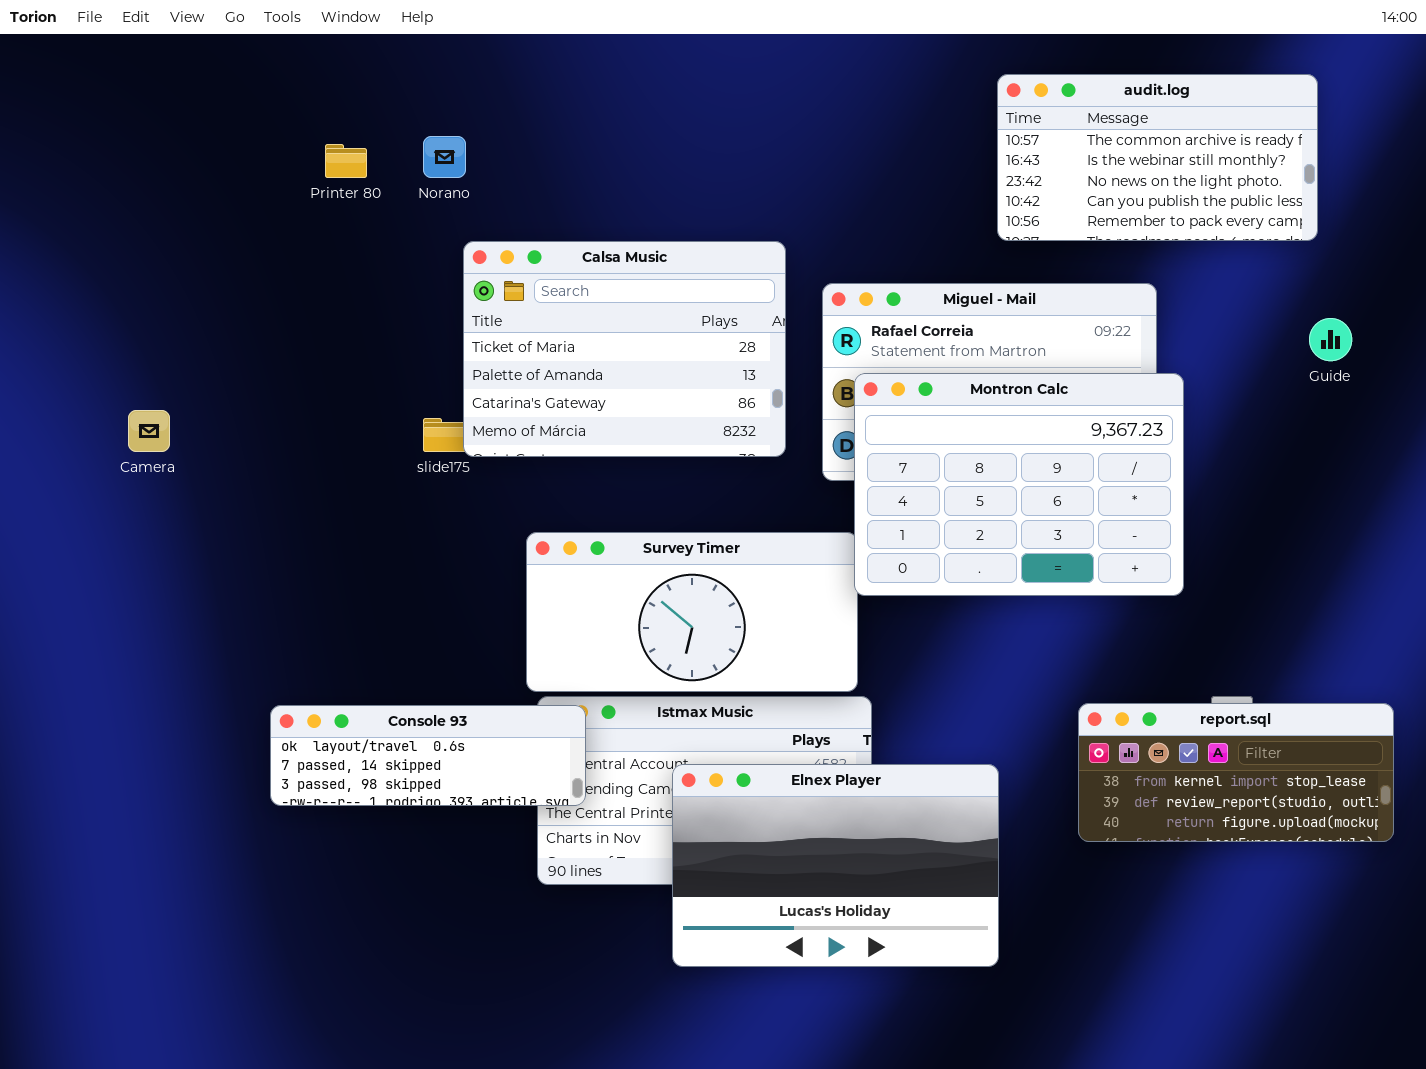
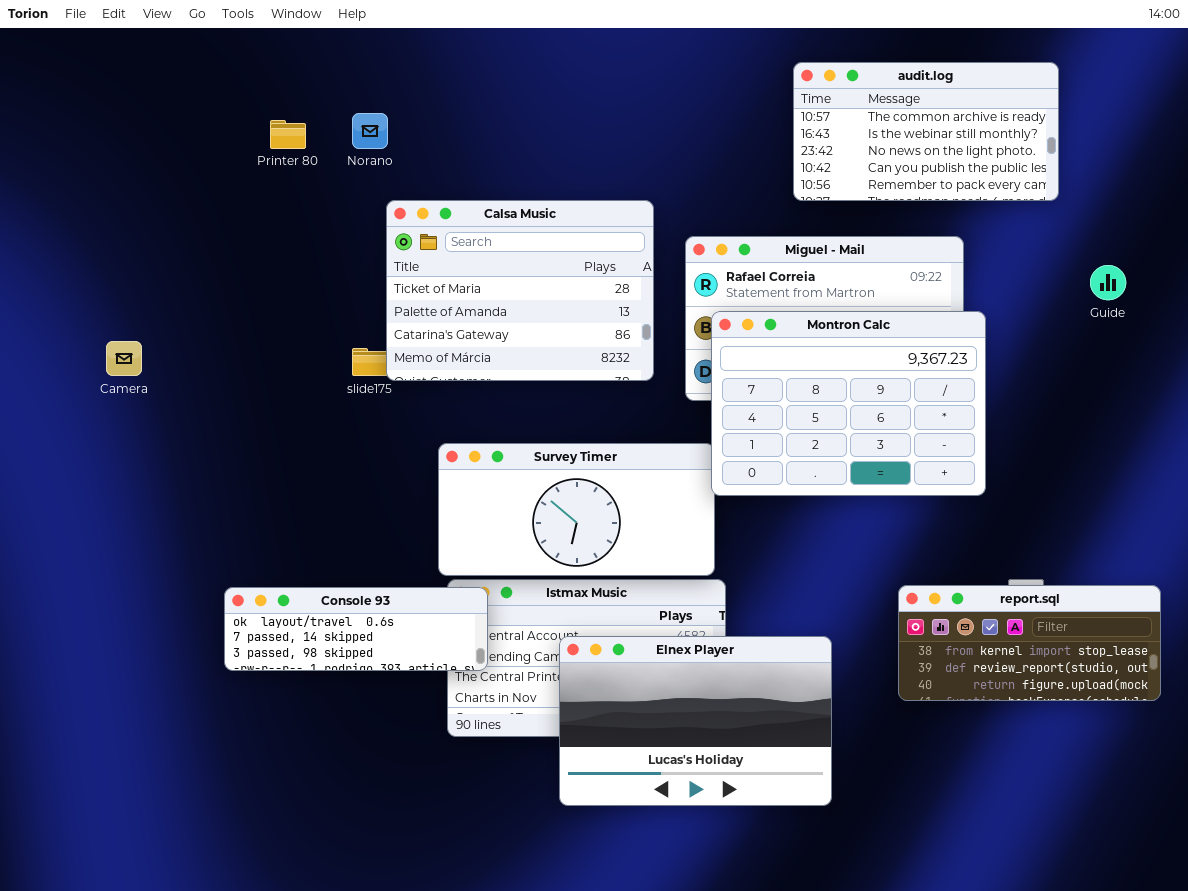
audit.log: [997,74,1318,241] -> [793,62,1059,201], moved

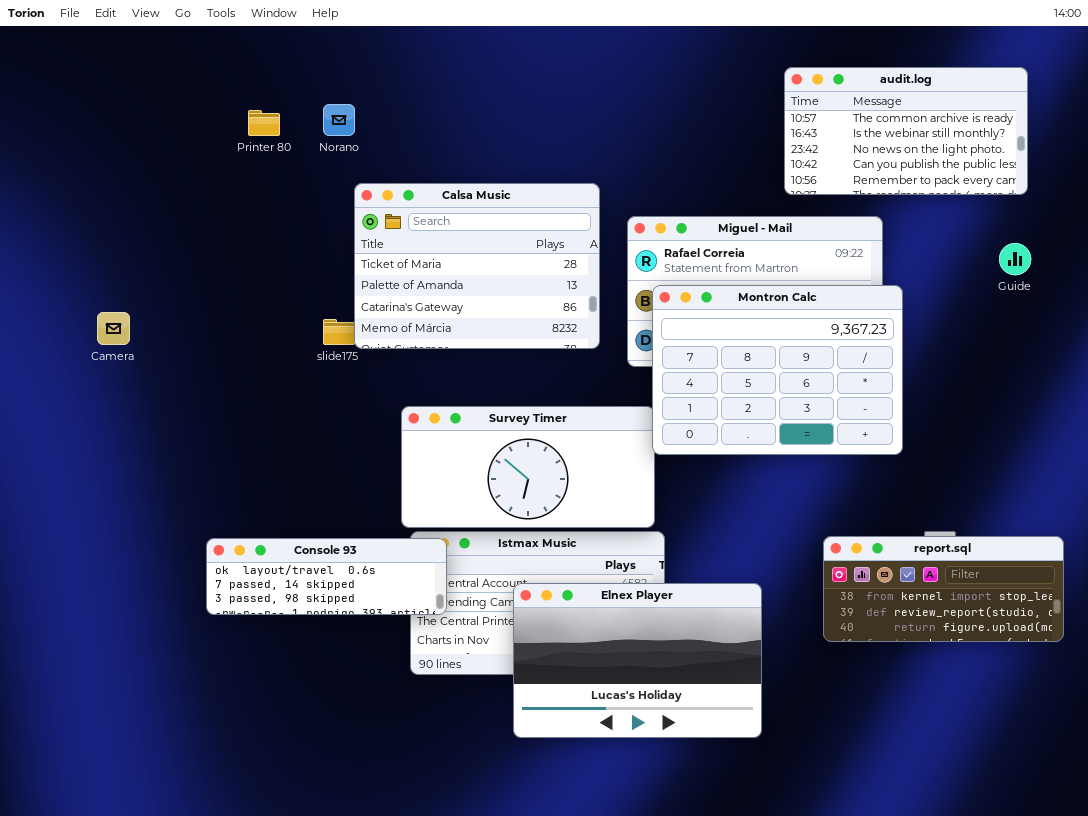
audit.log: [793,62,1059,201] -> [784,67,1028,195], moved

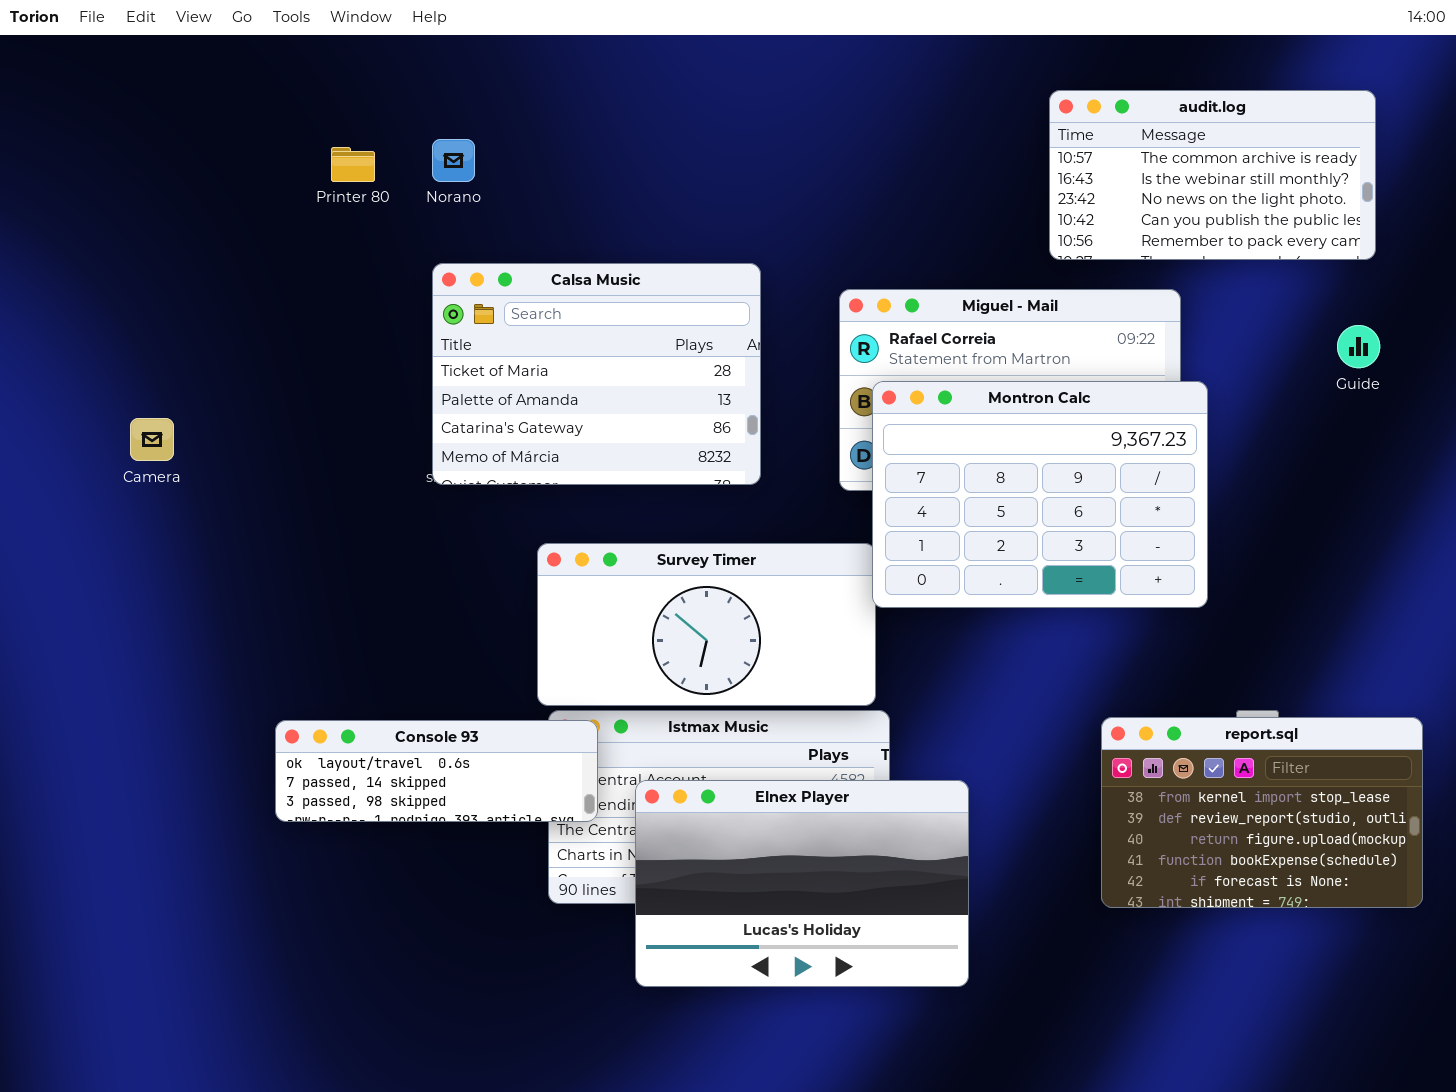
Calsa Music: [354,183,600,349] -> [432,263,761,485], moved
report.sql: [823,536,1064,642] -> [1101,717,1423,908], resized
Elnex Player: [513,583,762,738] -> [635,780,969,987], moved

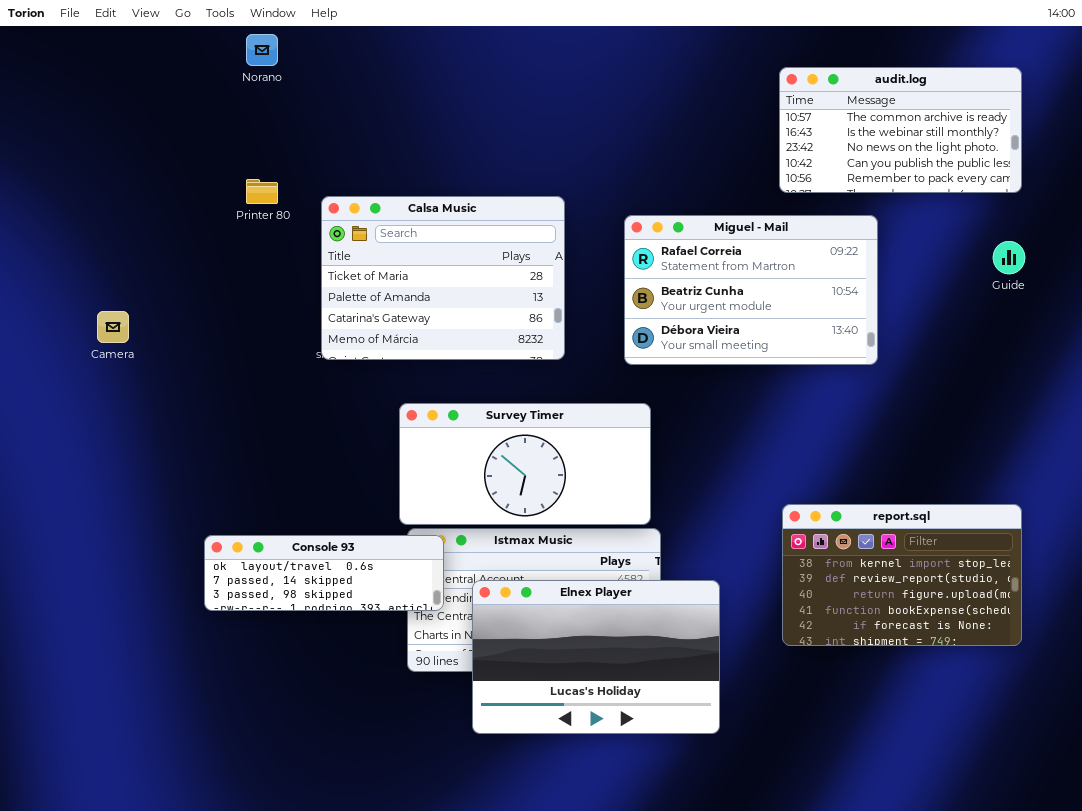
Norano: [432,139,475,182] -> [246,34,278,66], moved
Printer 80: [331,147,375,182] -> [246,179,278,204], moved
Montron Calc: [872,381,1208,608] -> none, closed
report.sql: [1101,717,1423,908] -> [782,504,1022,646], moved

